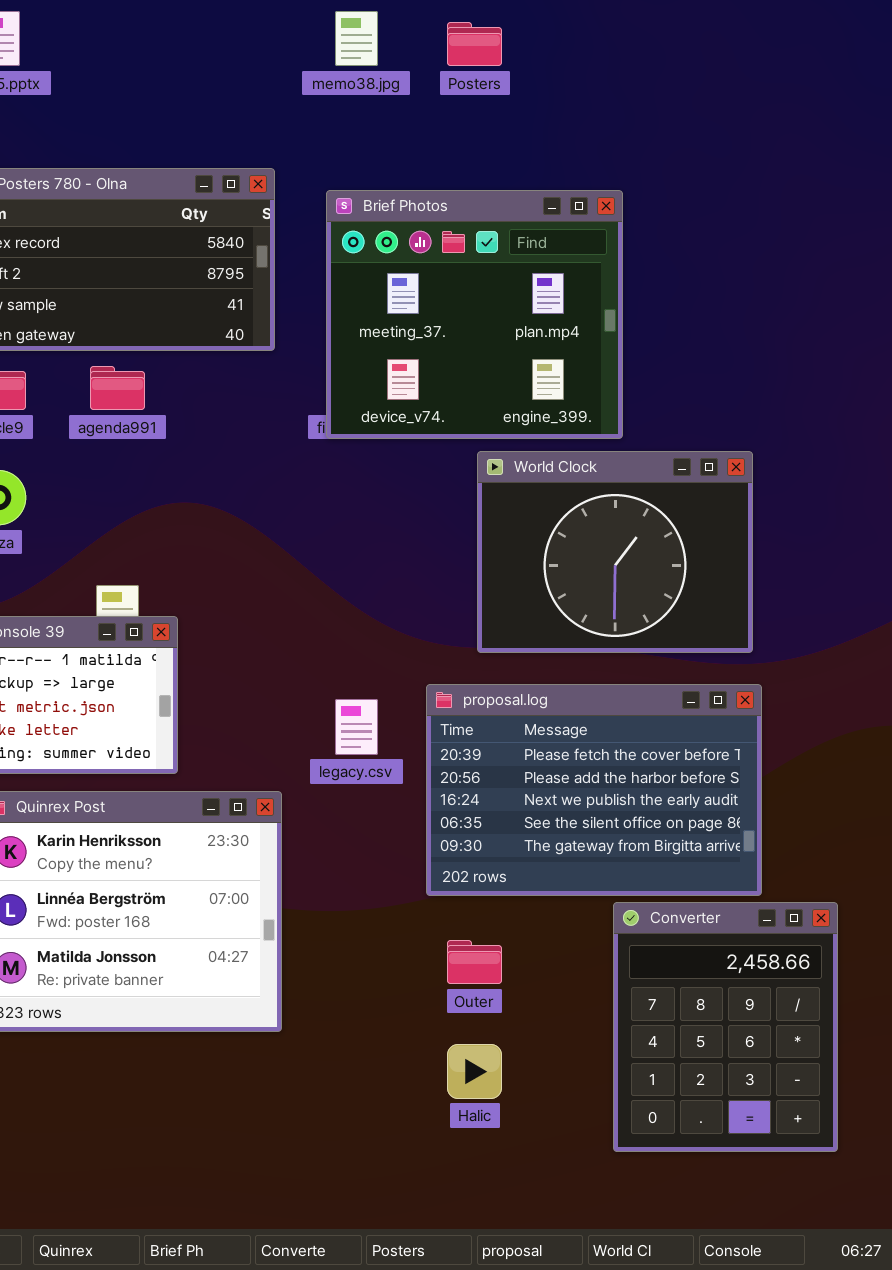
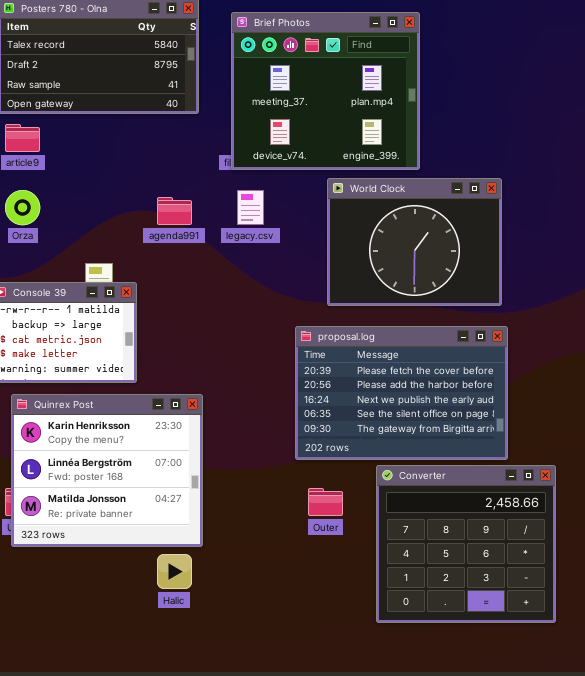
agenda991: [90,366,145,410] -> [157,197,192,225], moved
legacy.csv: [335,699,378,755] -> [237,190,264,225], moved
Converter: [613,902,838,1152] -> [376,465,556,623], resized
Halic: [447,1044,502,1099] -> [157,554,192,589], moved

